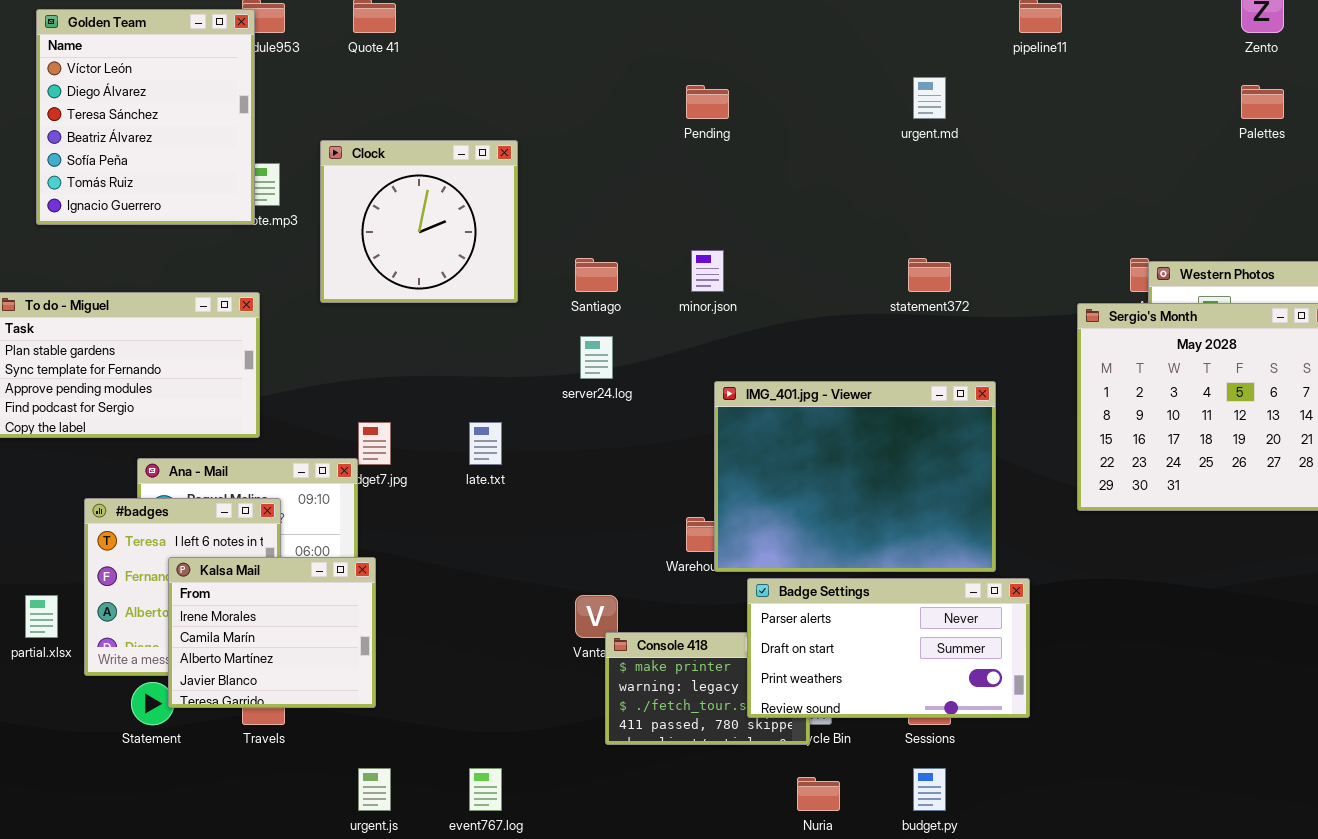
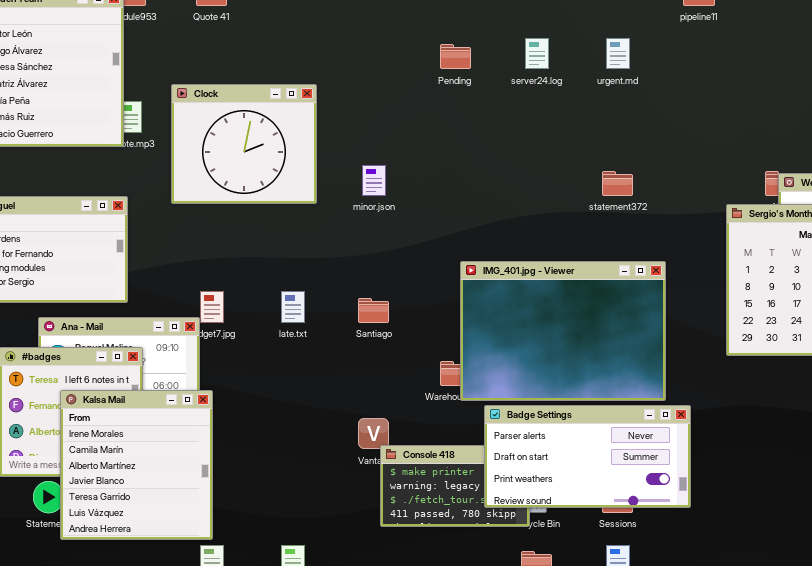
minor.json: [691,250,724,292] -> [362,165,386,196], moved
Santiago: [575,258,618,292] -> [358,298,389,323], moved
server24.log: [580,336,613,379] -> [525,38,549,69], moved
Kalsa Mail: [168,557,376,708] -> [60,390,213,540], resized

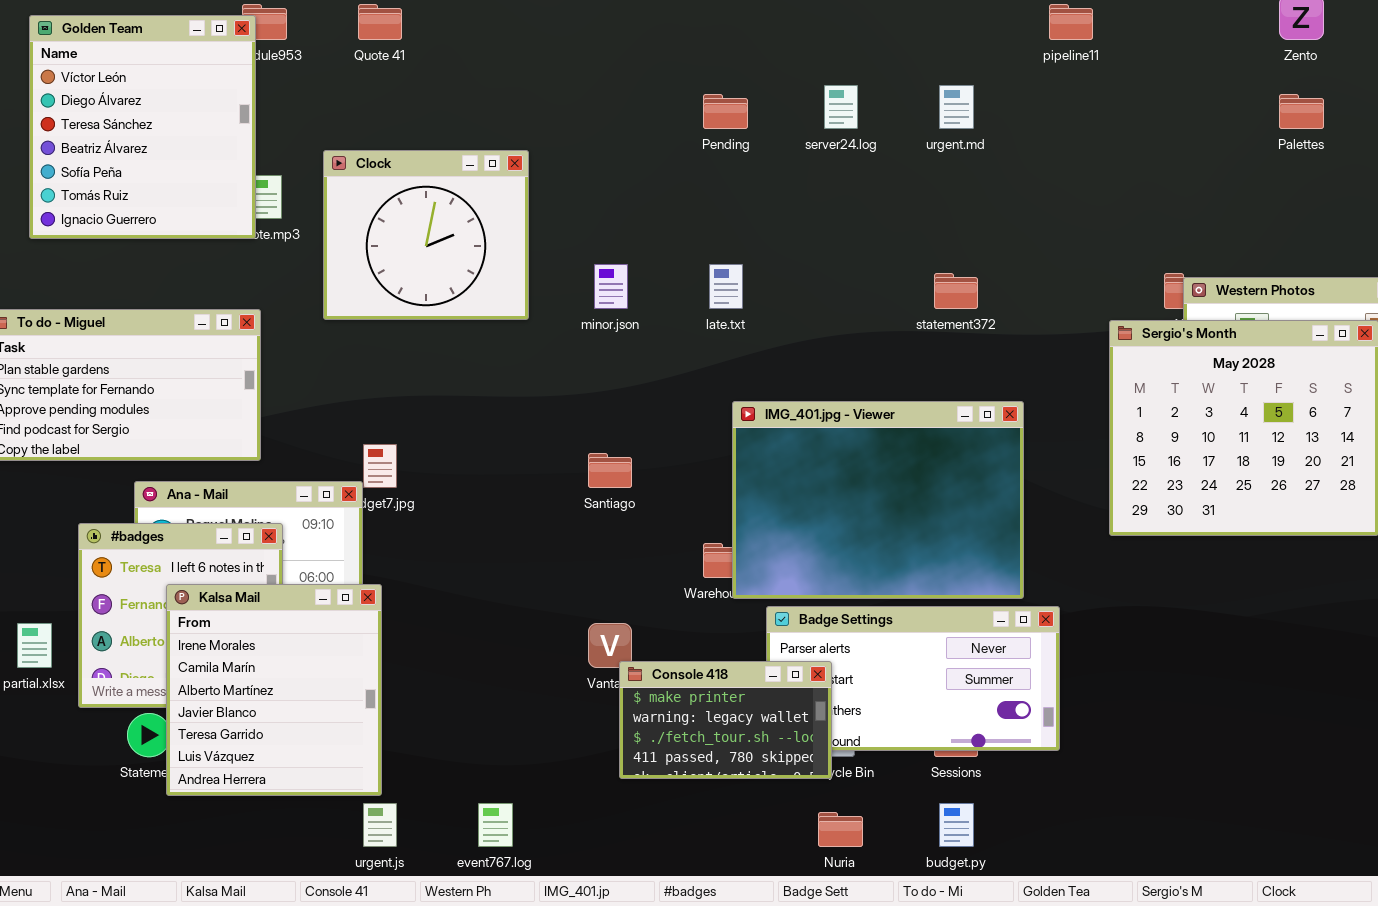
late.txt: [281,291,305,323] -> [709,264,743,309], moved
Console 418: [380,445,530,527] -> [619,661,832,779], raised

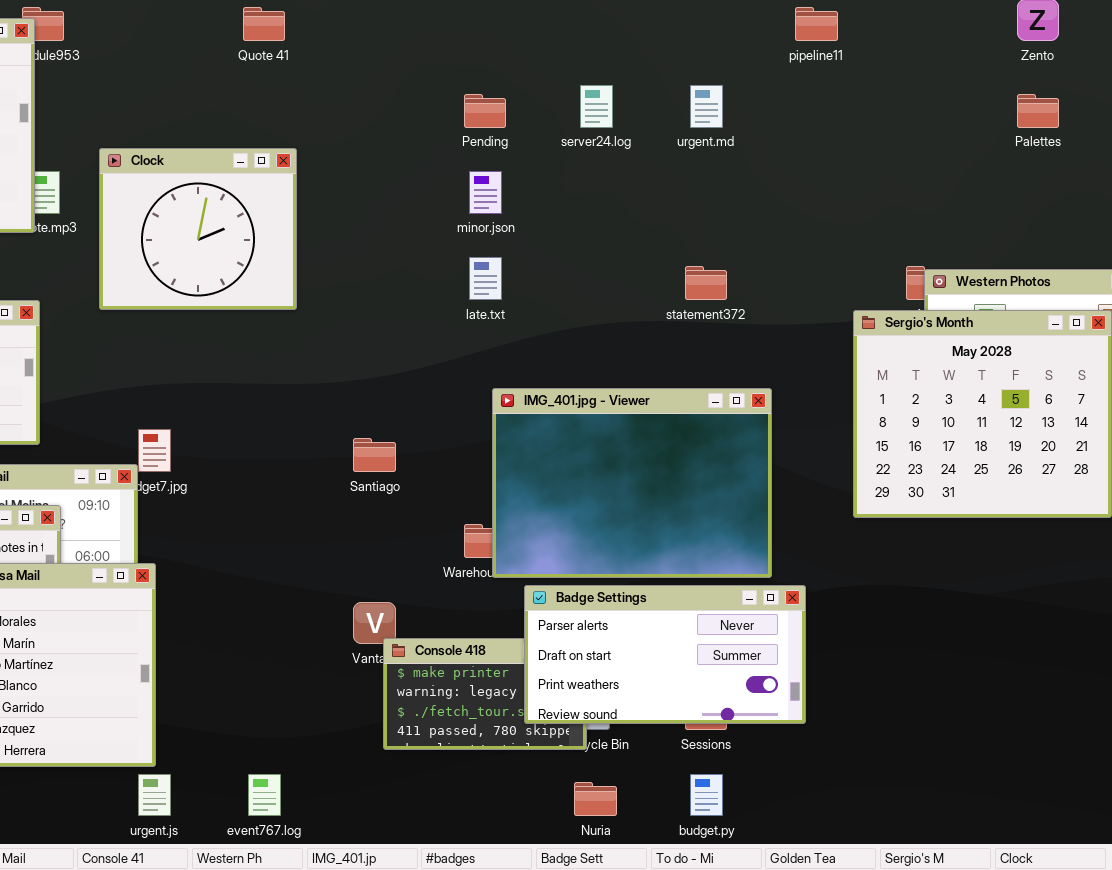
Quote 41: [358,4,402,40] -> [243,7,285,41], moved
minor.json: [594,264,628,309] -> [469,171,502,214], moved
Badge Settings: [766,606,1060,751] -> [524,585,806,724], raised

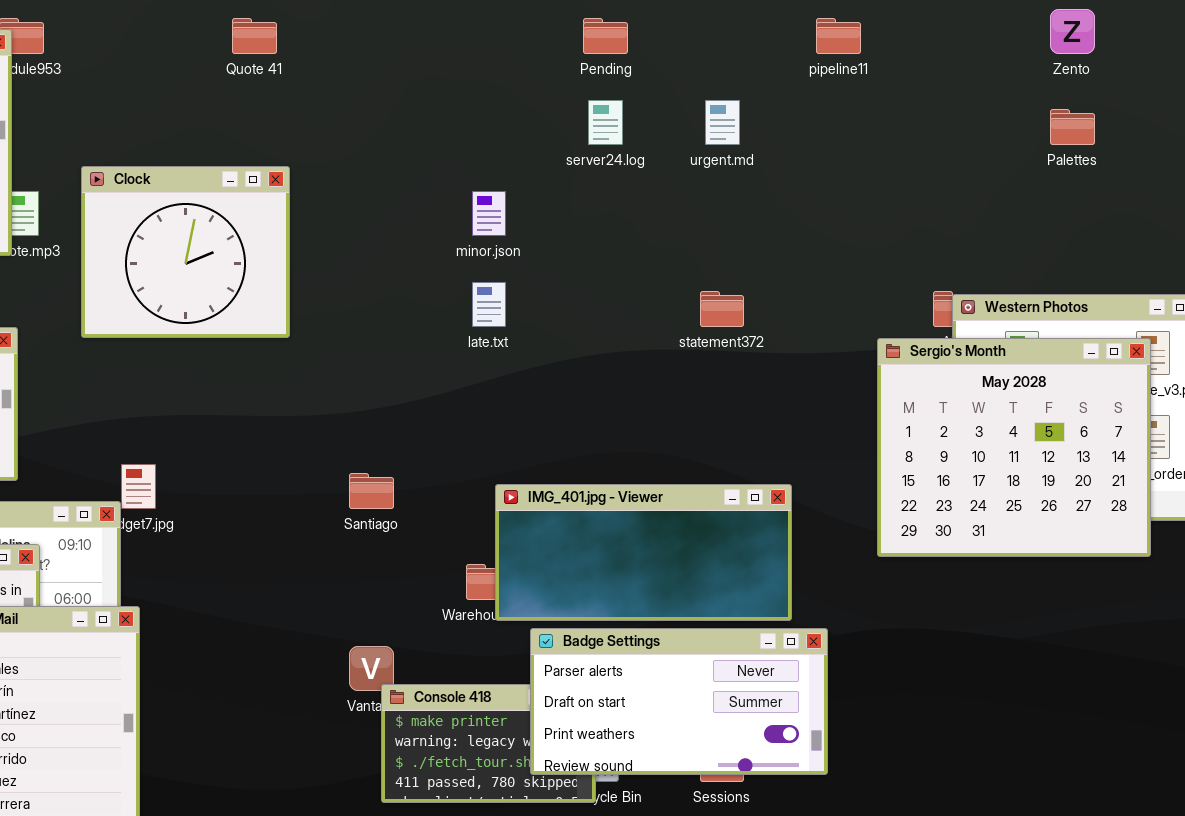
Pending: [464,94,506,128] -> [583,18,628,54], moved
IMG_401.jpg - Viewer: [492,388,772,578] -> [495,484,792,621], resized

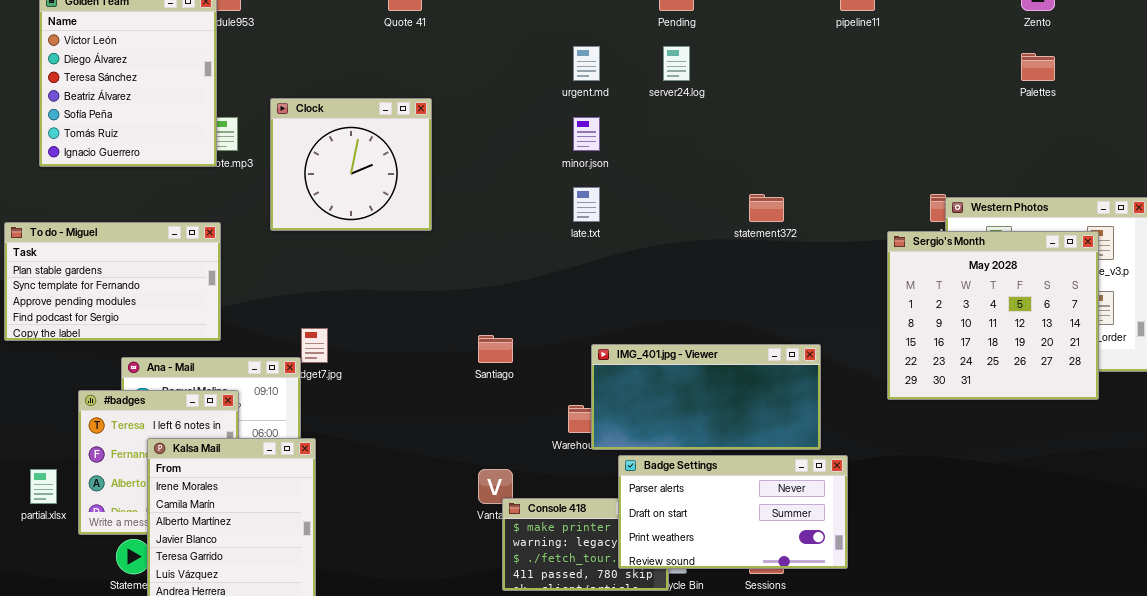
urgent.md: [705,100,740,145] -> [573,46,600,81], moved

